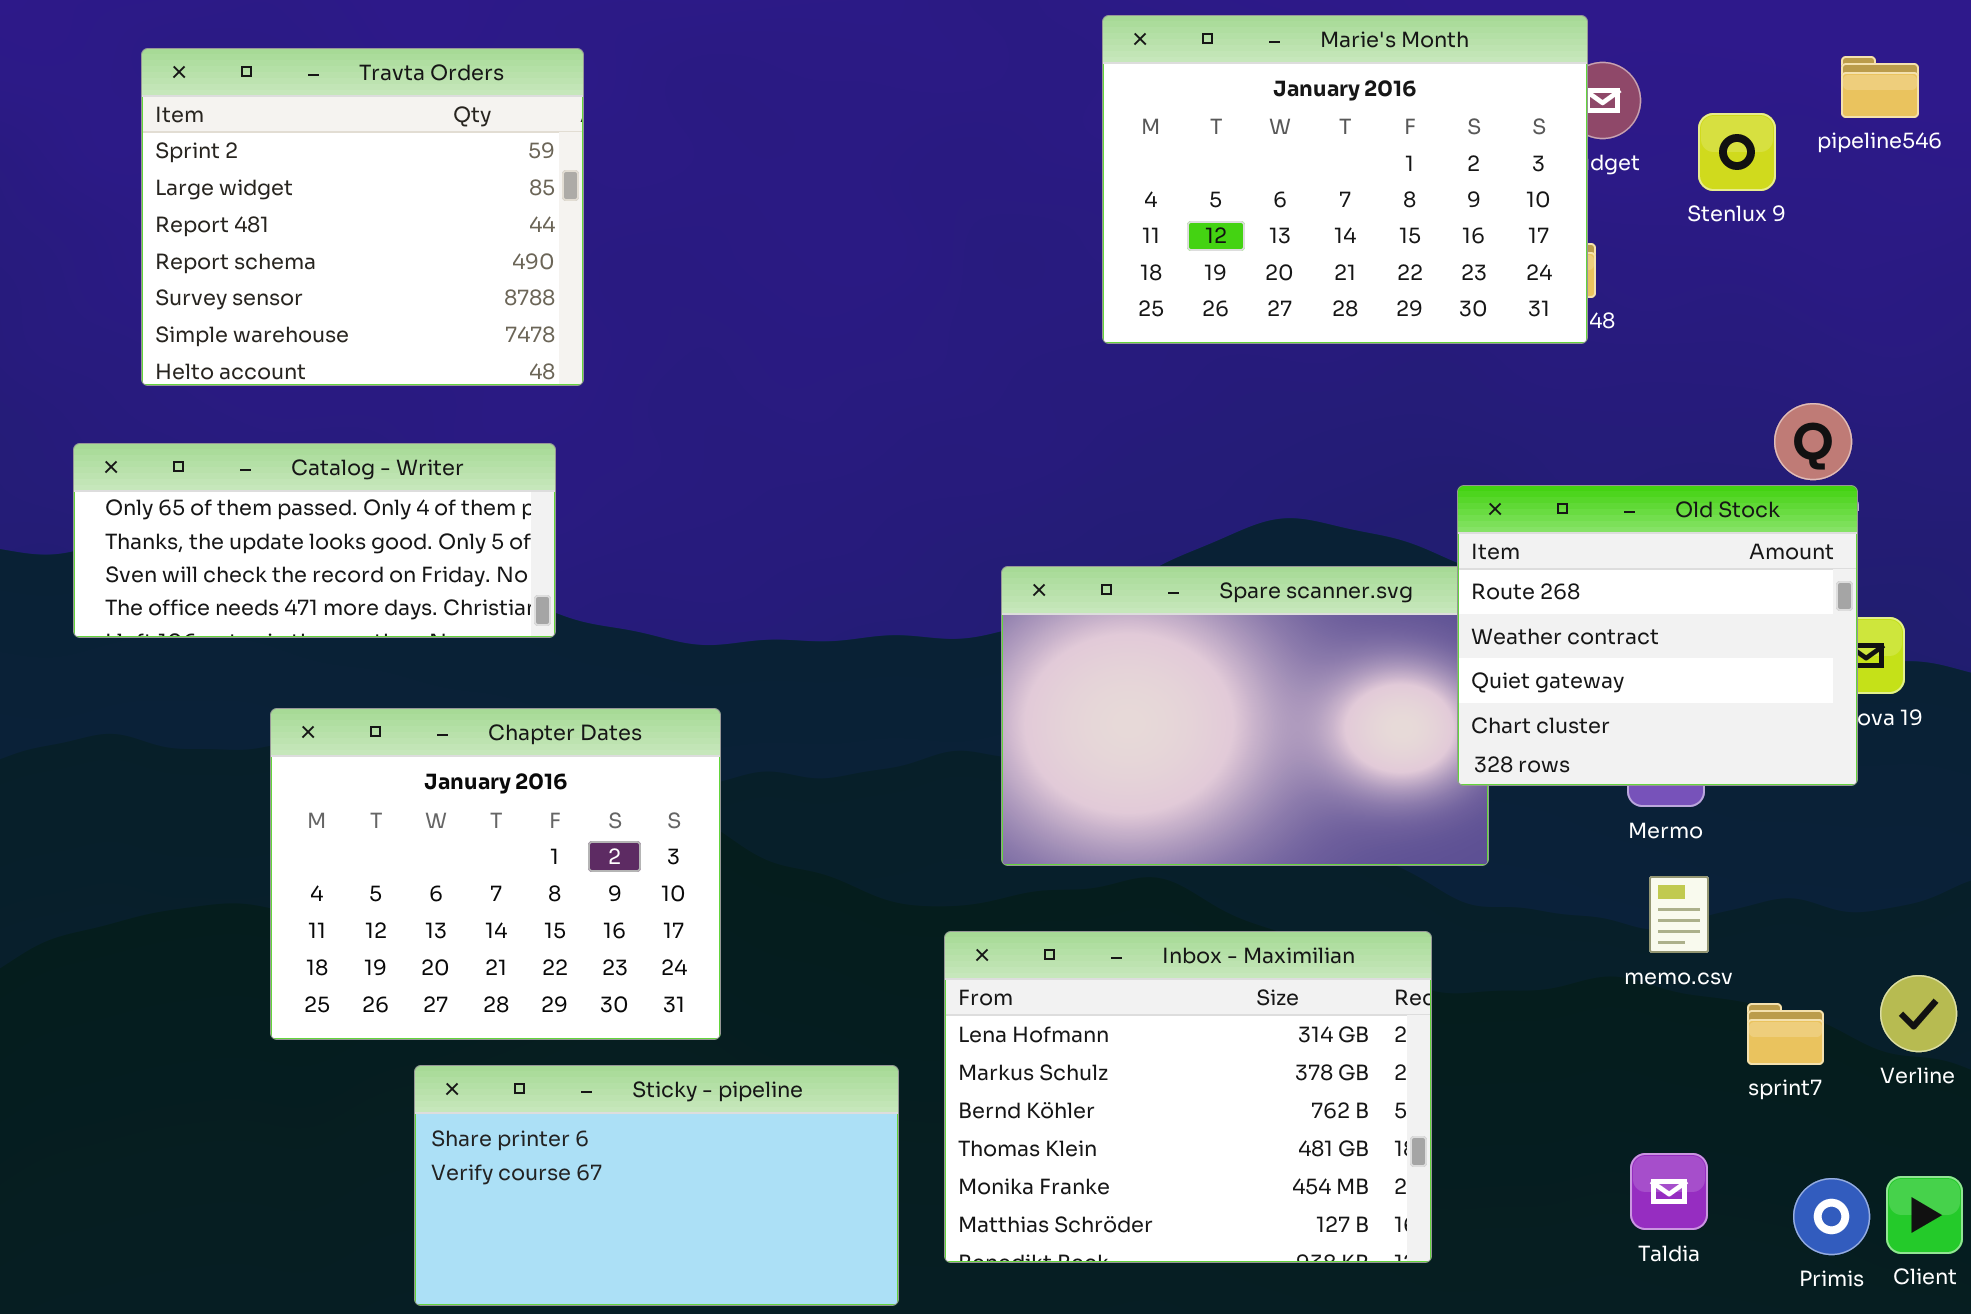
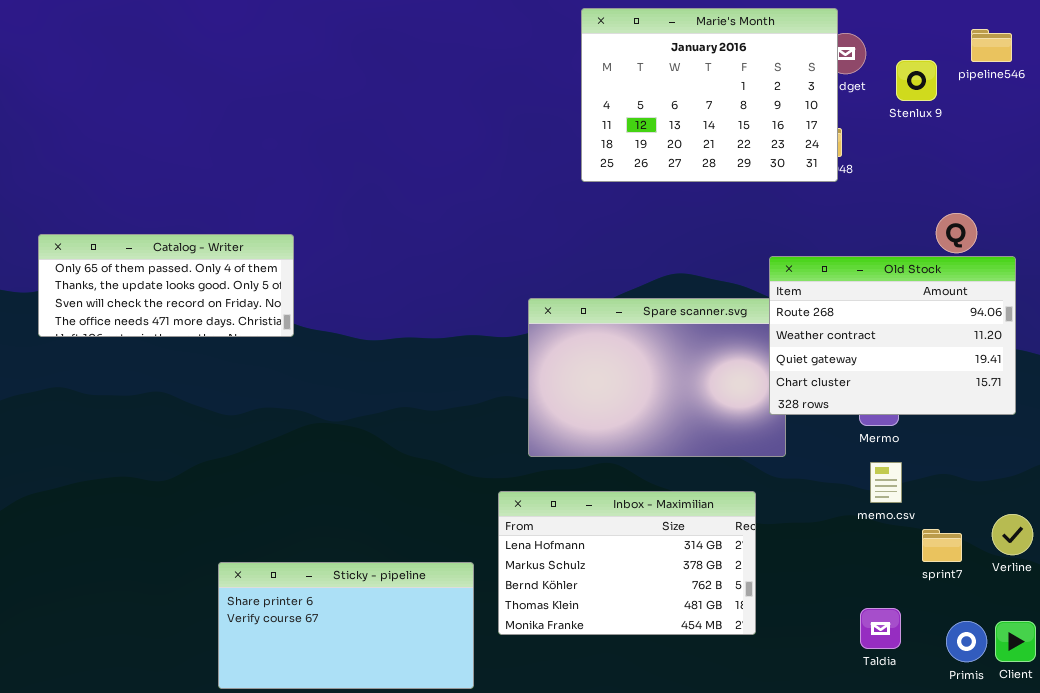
Travta Orders: [141,48,584,386] -> none, closed
Old Stock: [1457,485,1858,786] -> [769,256,1016,415], resized
Chapter Dates: [270,708,721,1040] -> none, closed
Inbox - Maximilian: [944,931,1432,1263] -> [498,491,756,635], resized

